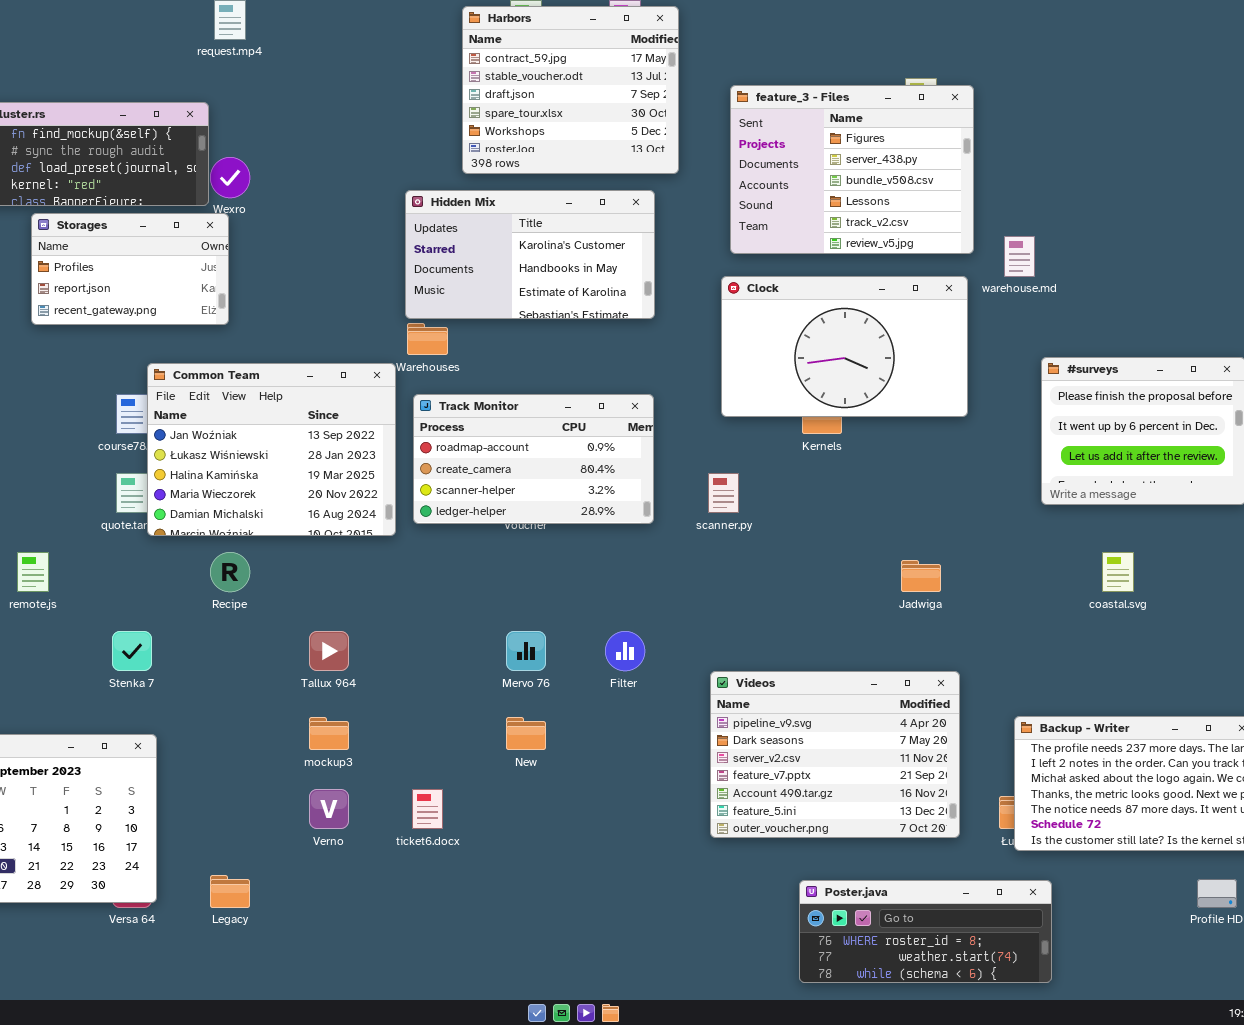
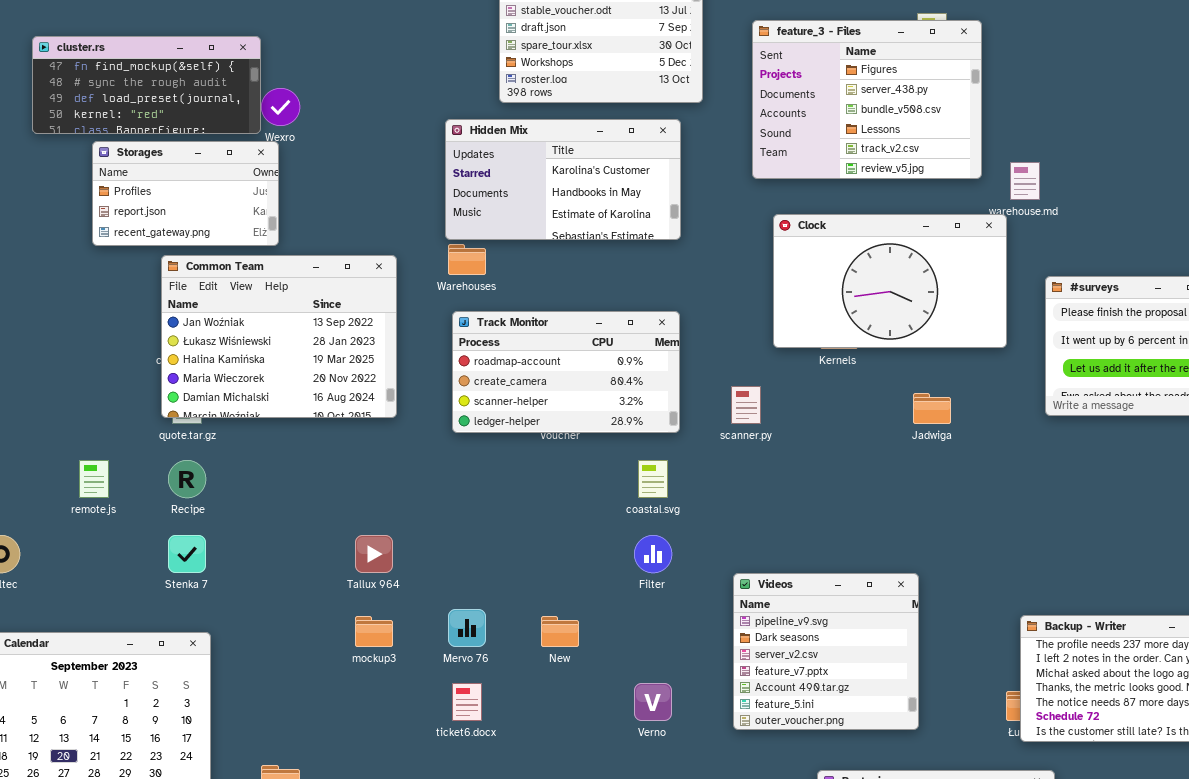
Clock: [721,276,968,417] -> [773,214,1007,348], moved
Common Team: [147,363,396,536] -> [161,255,397,418], moved
Recipe: [210,552,250,592] -> [168,460,206,498], moved
coastal.svg: [1102,552,1134,592] -> [638,460,668,498], moved
Jadwiga: [901,560,941,592] -> [913,393,951,424], moved
Mervo 76: [506,631,546,671] -> [448,609,486,647], moved
Videos: [710,671,960,838] -> [733,573,919,730], resized
Verno: [309,789,349,829] -> [634,683,672,721], moved

